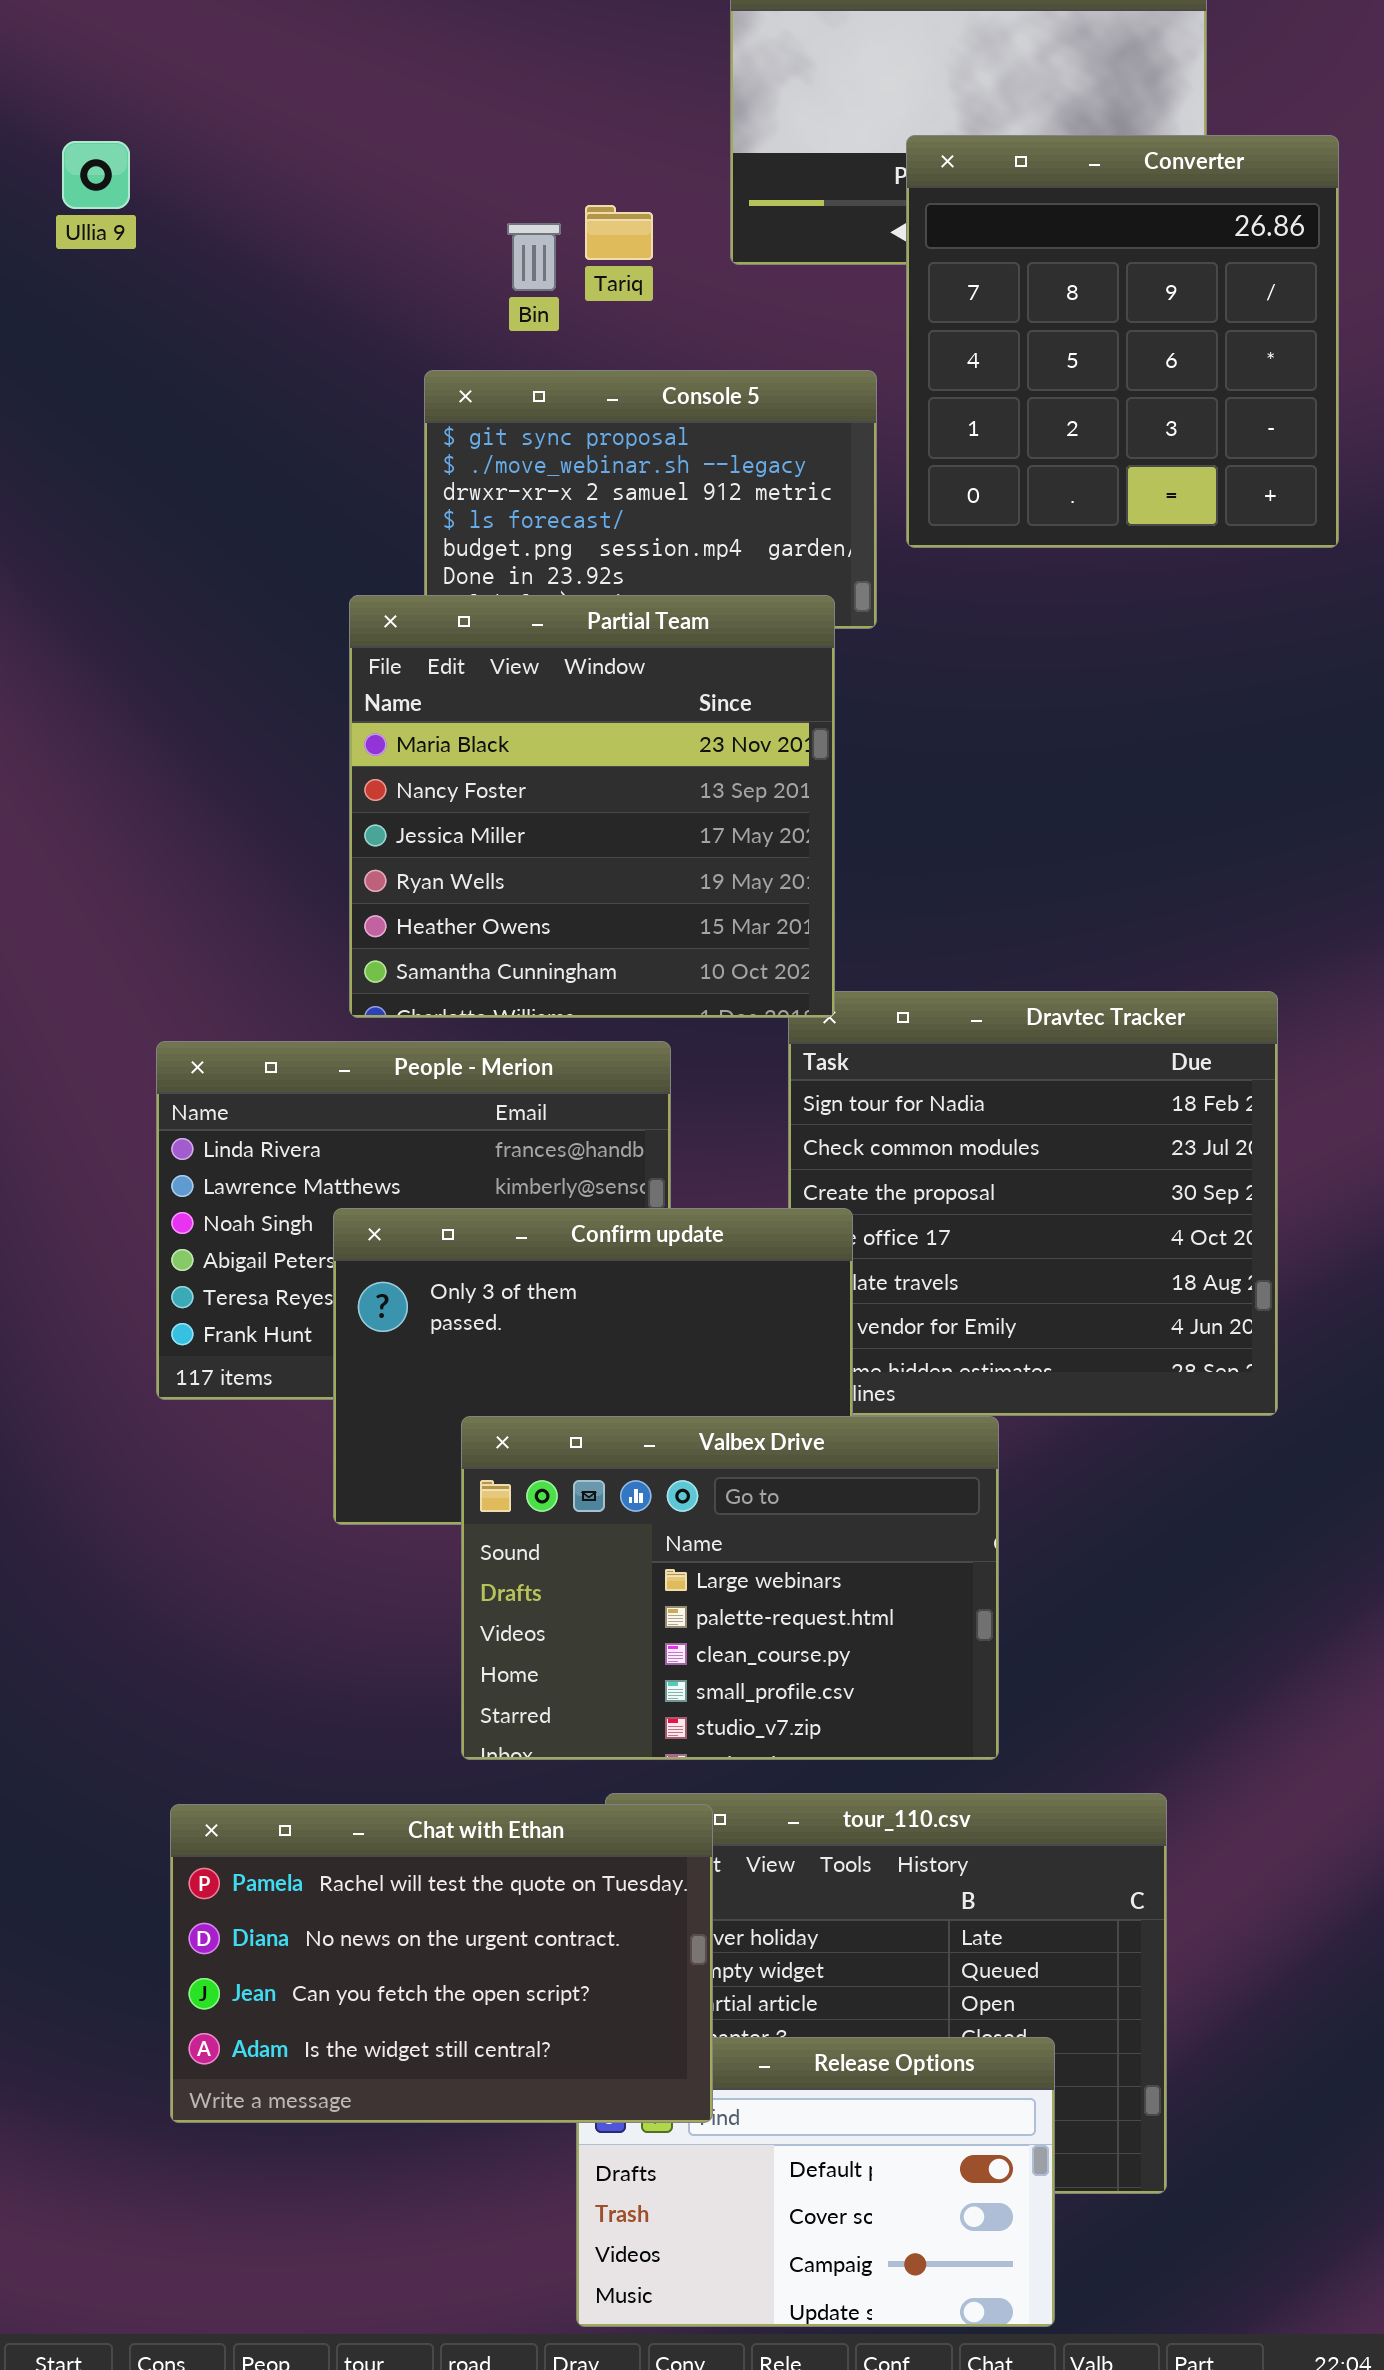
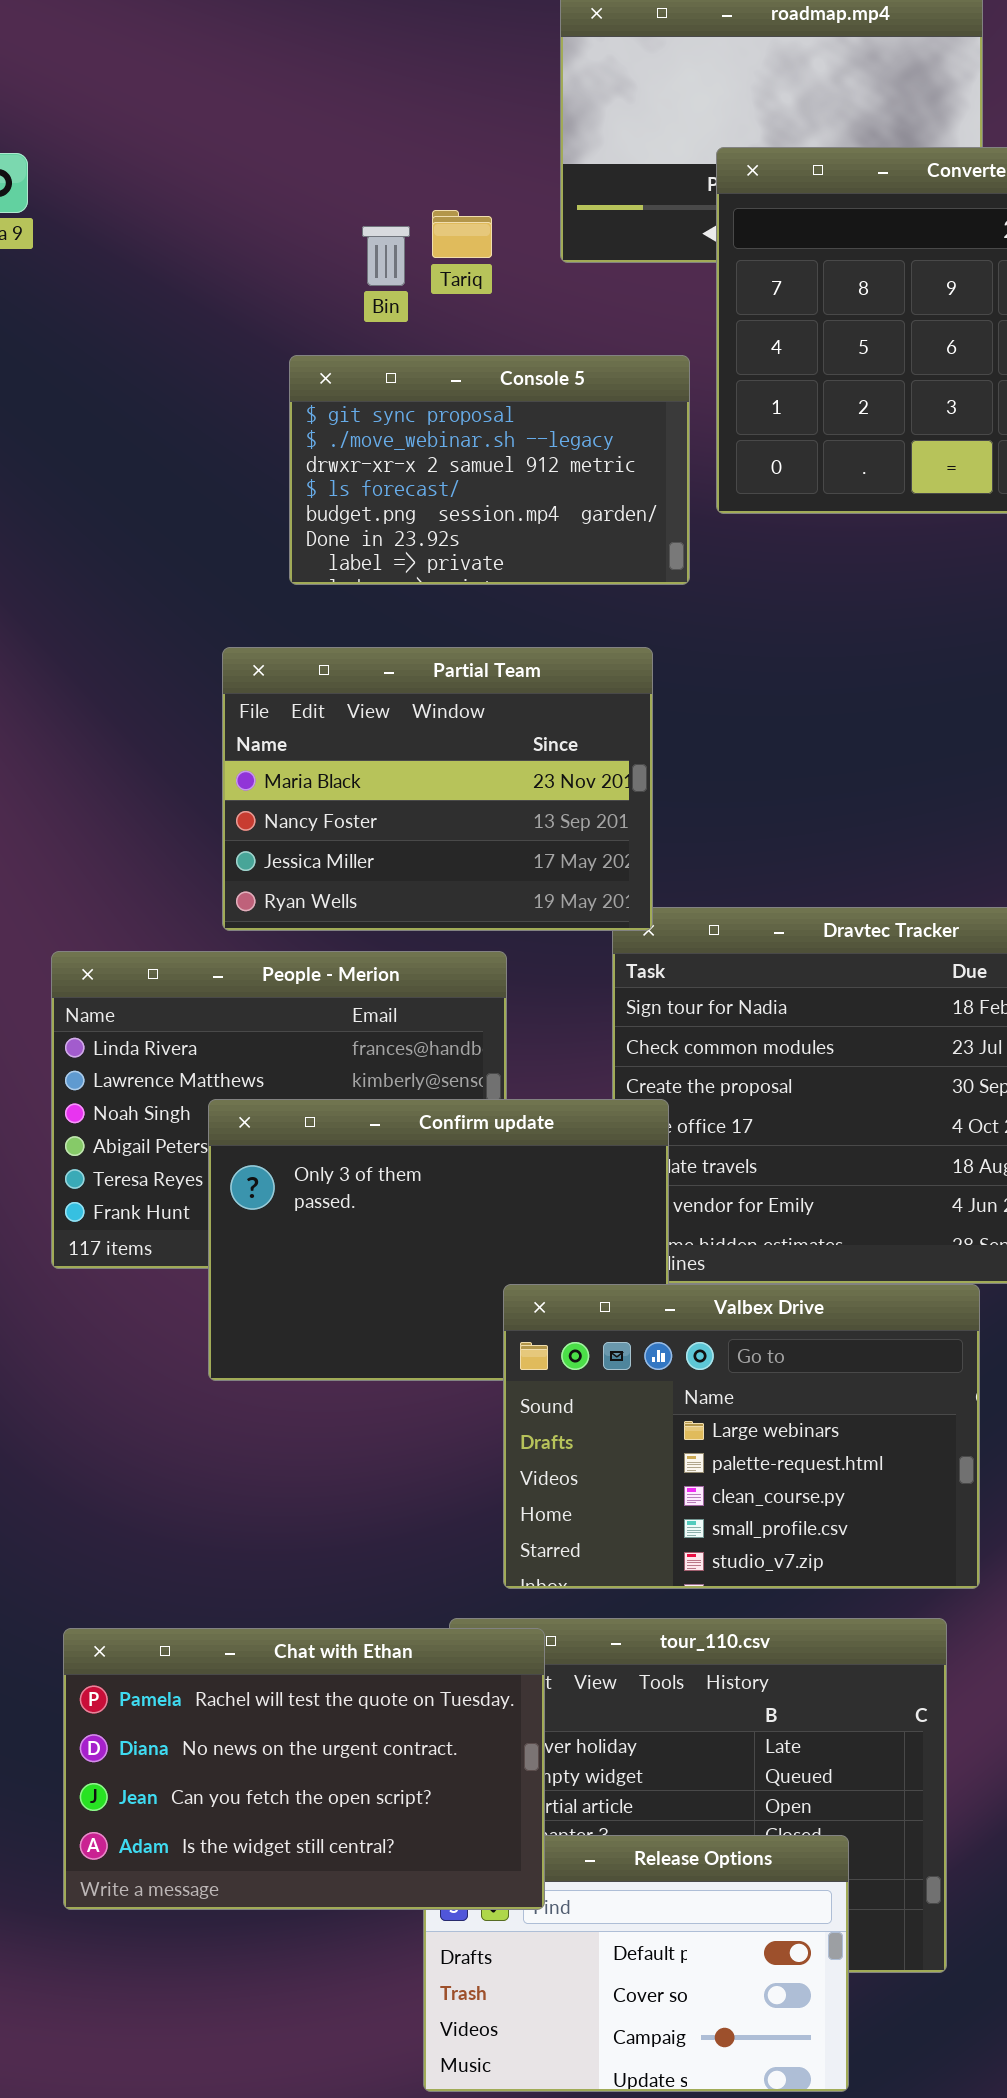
Partial Team: [349,595,835,1018] -> [222,647,653,931], resized
Valbex Drive: [461,1416,999,1760] -> [503,1284,980,1589], moved

